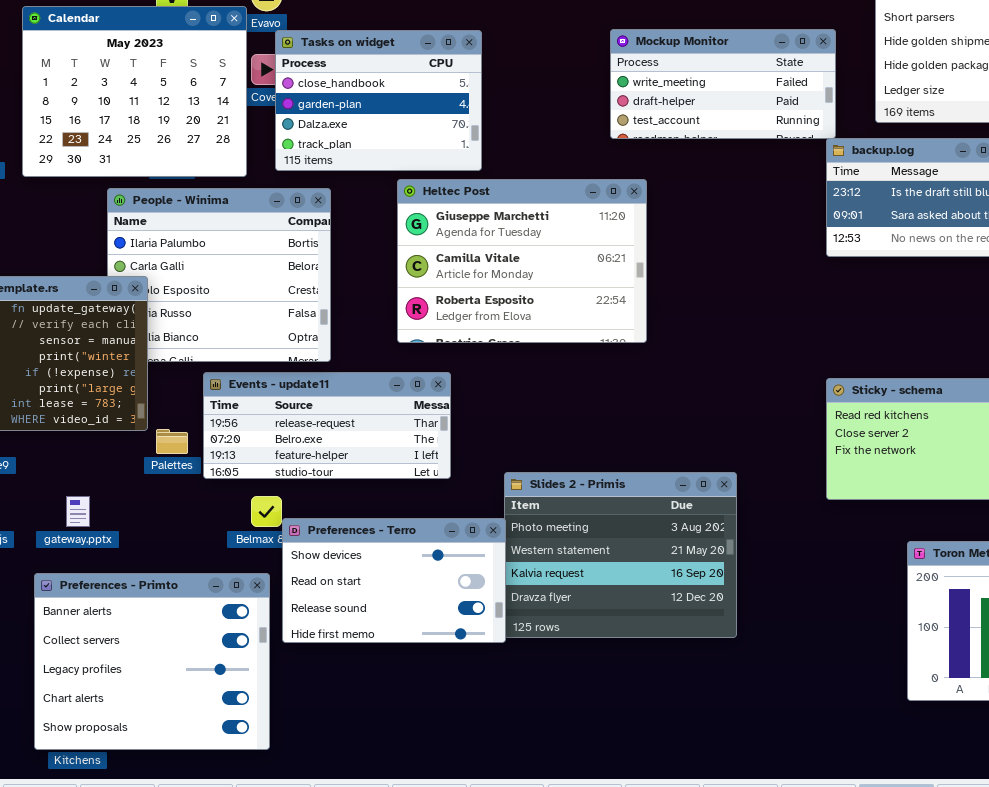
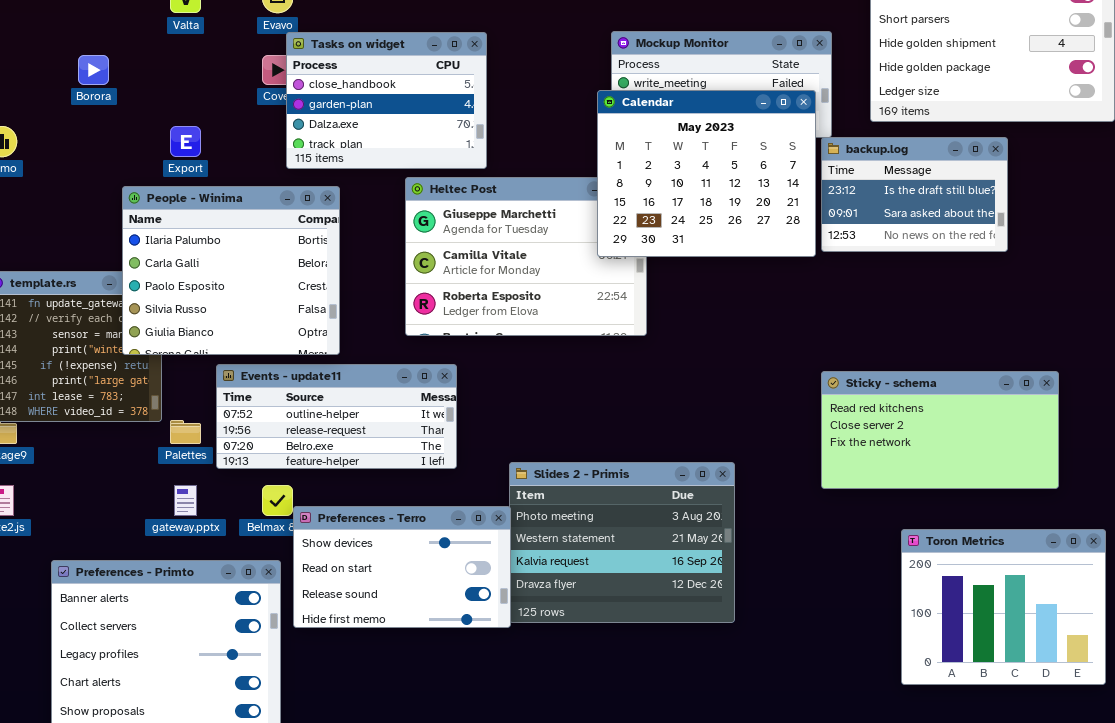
Calendar: [22,6,247,177] -> [597,90,816,257], moved
People - Winima: [107,188,331,362] -> [122,186,340,355], raised
Events - update11: [203,372,451,479] -> [216,364,457,469], scrolled up 1 row
gateway.pptx: [66,496,90,527] -> [174,485,197,516], moved

